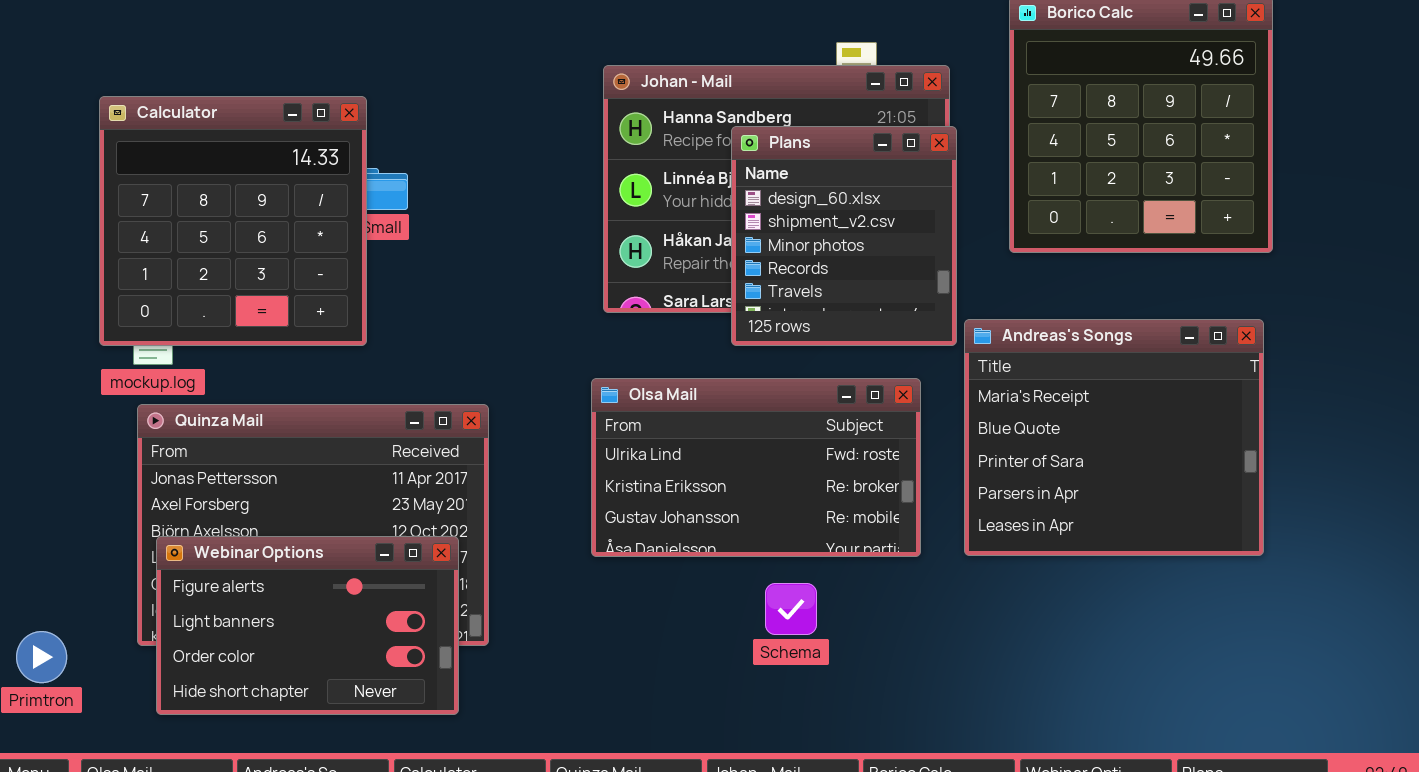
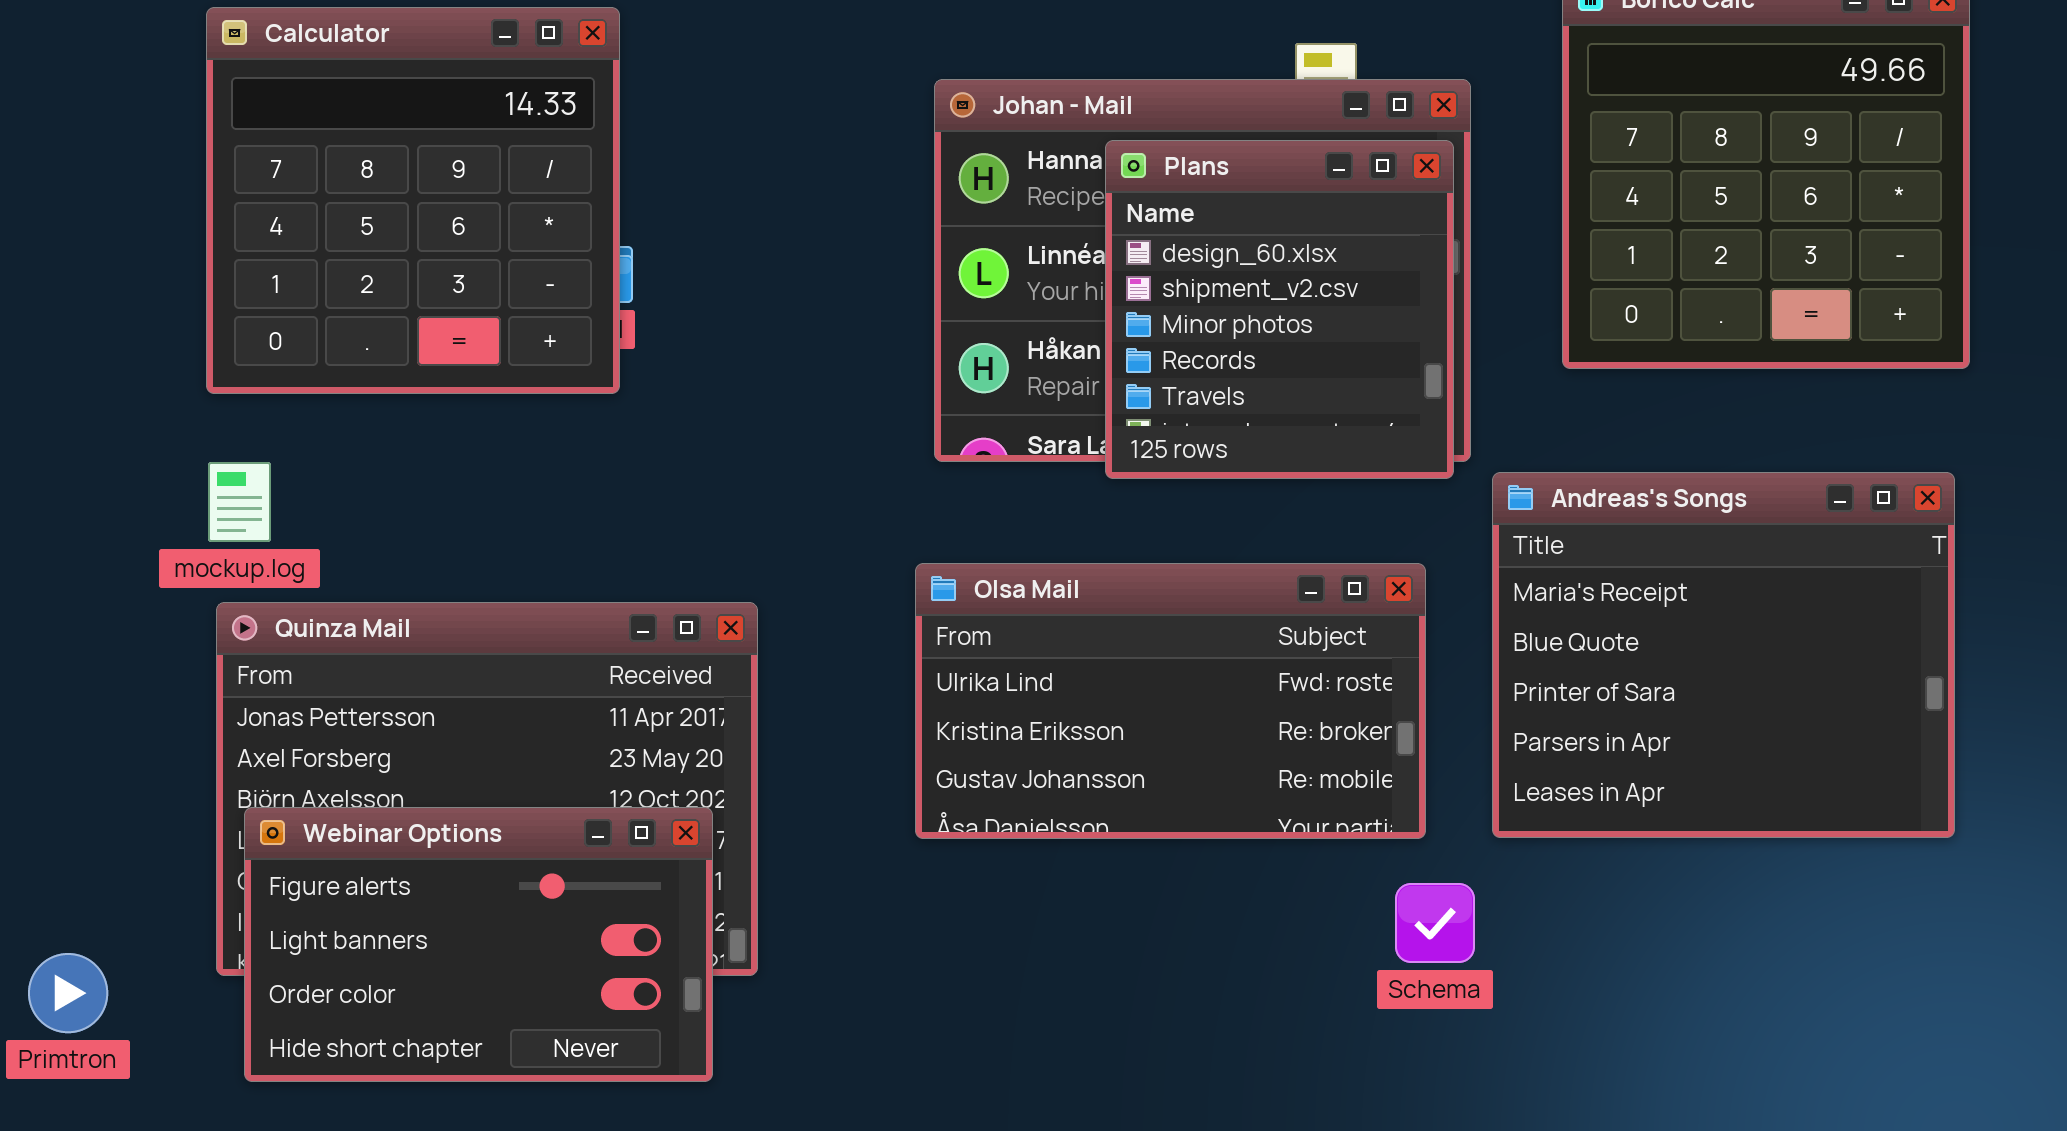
Calculator: [99,96,367,346] -> [206,7,620,394], moved
Plans: [731,126,957,346] -> [1105,140,1454,479], moved
Schema: [765,583,817,635] -> [1395,883,1475,963], moved

